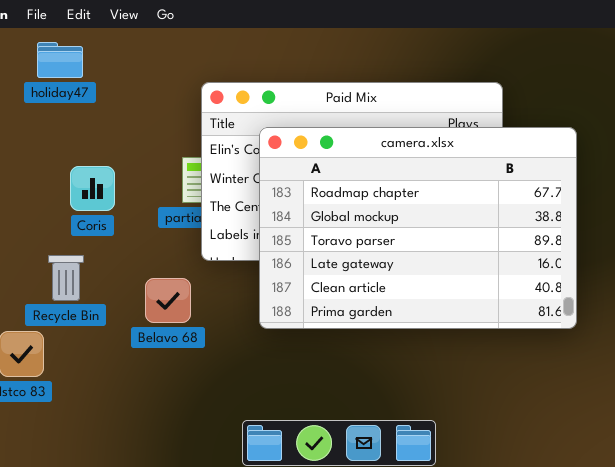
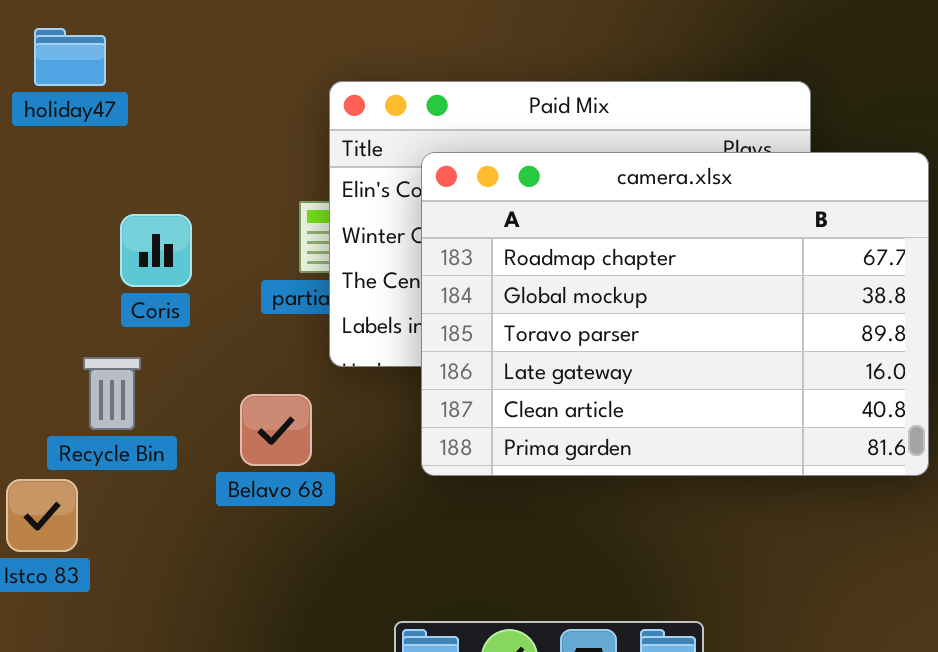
holiday47: [37,42,83,78] -> [34,28,106,86], moved

